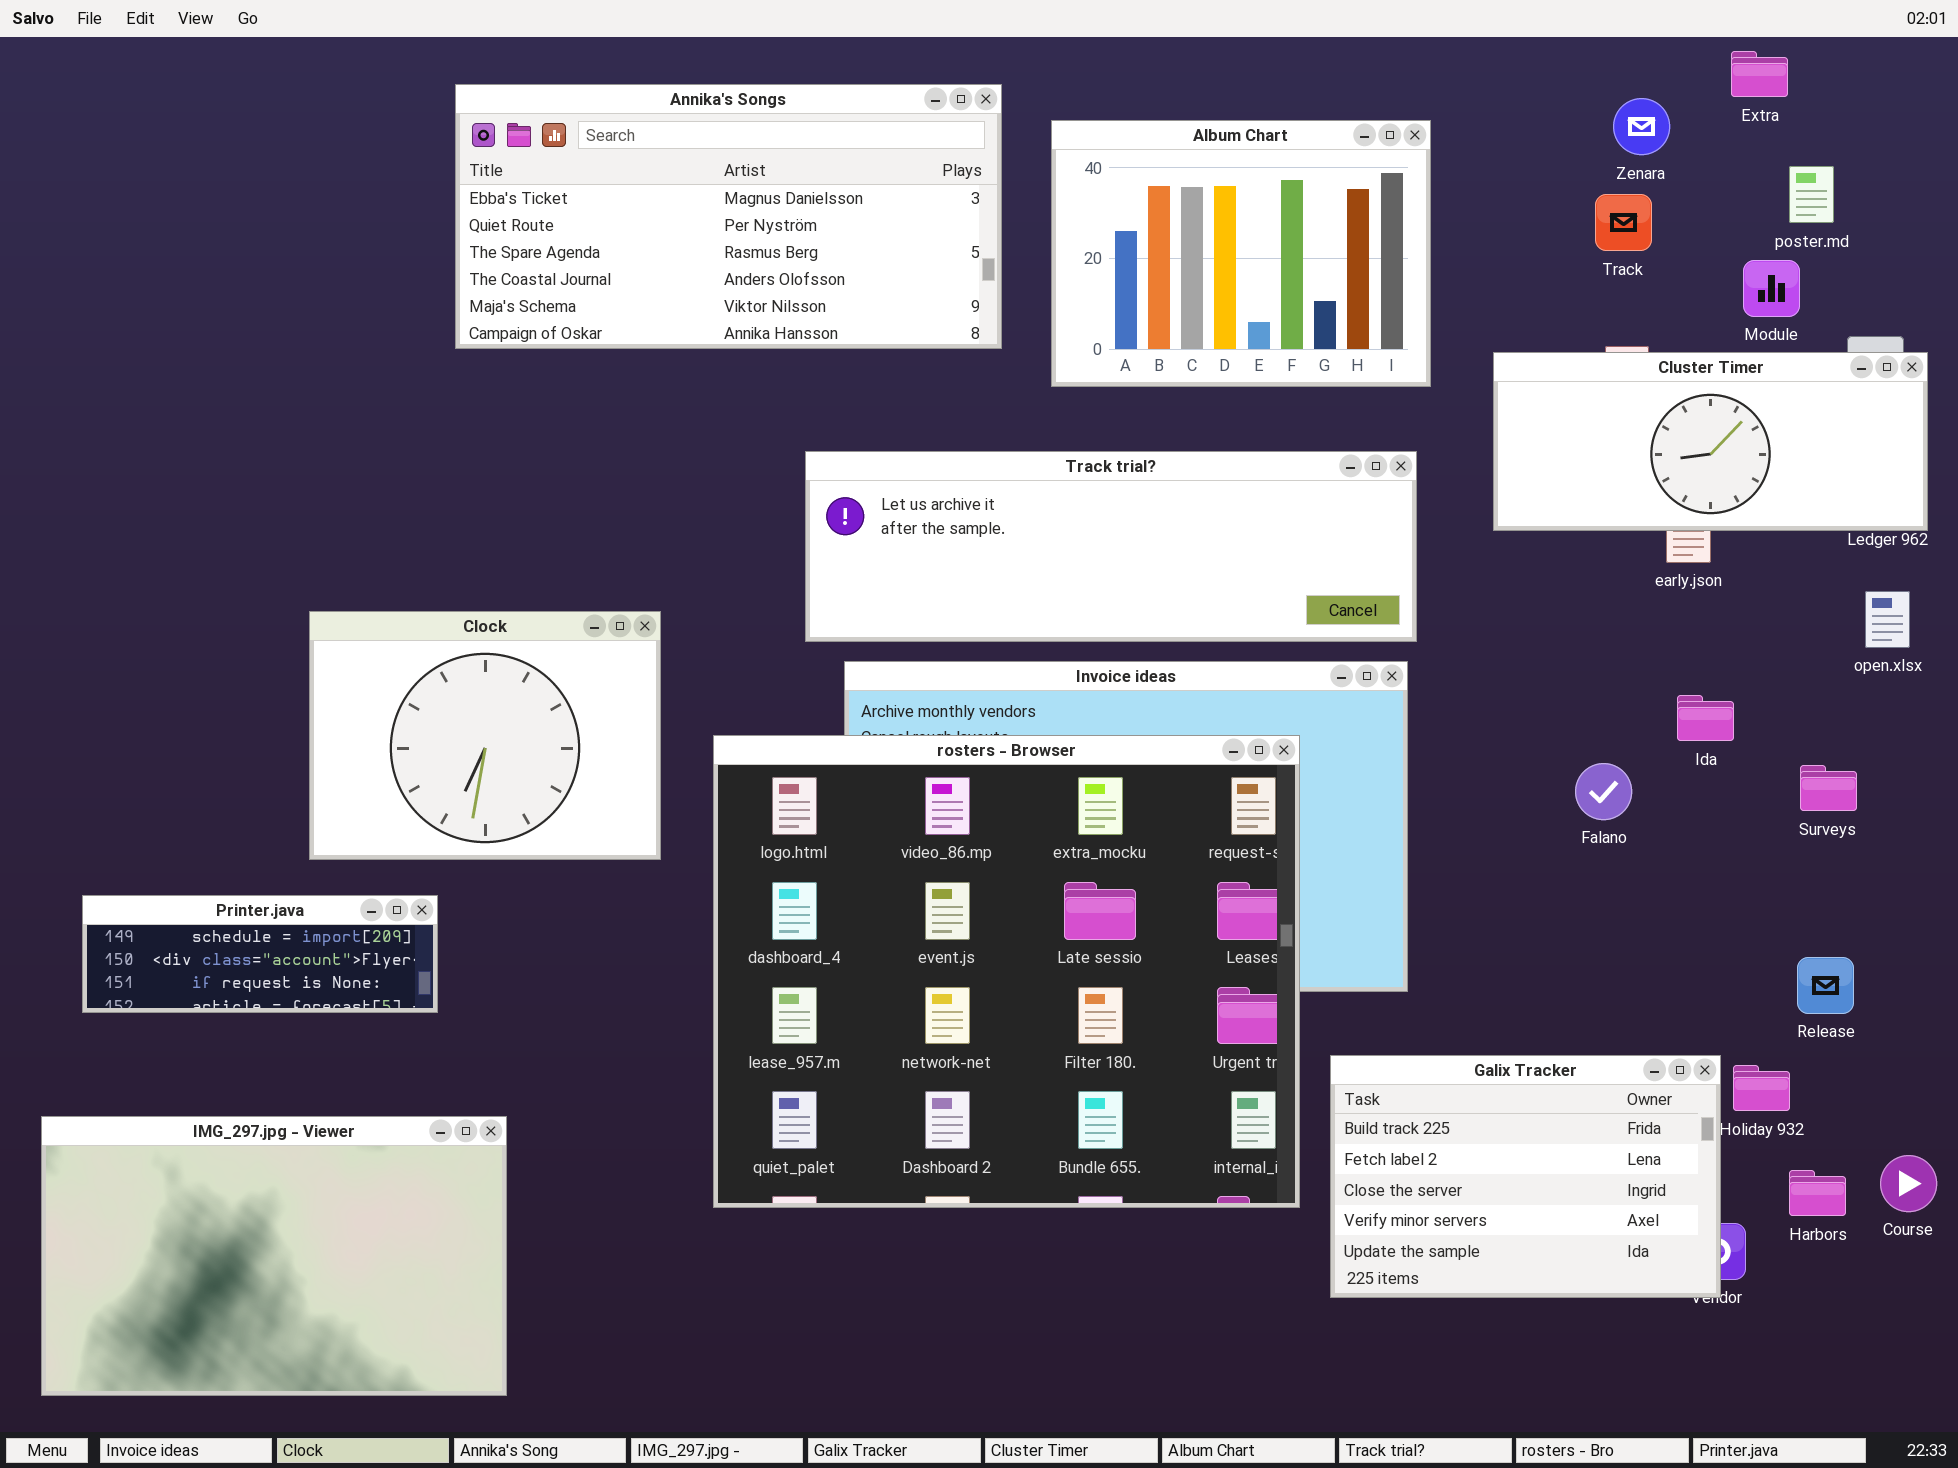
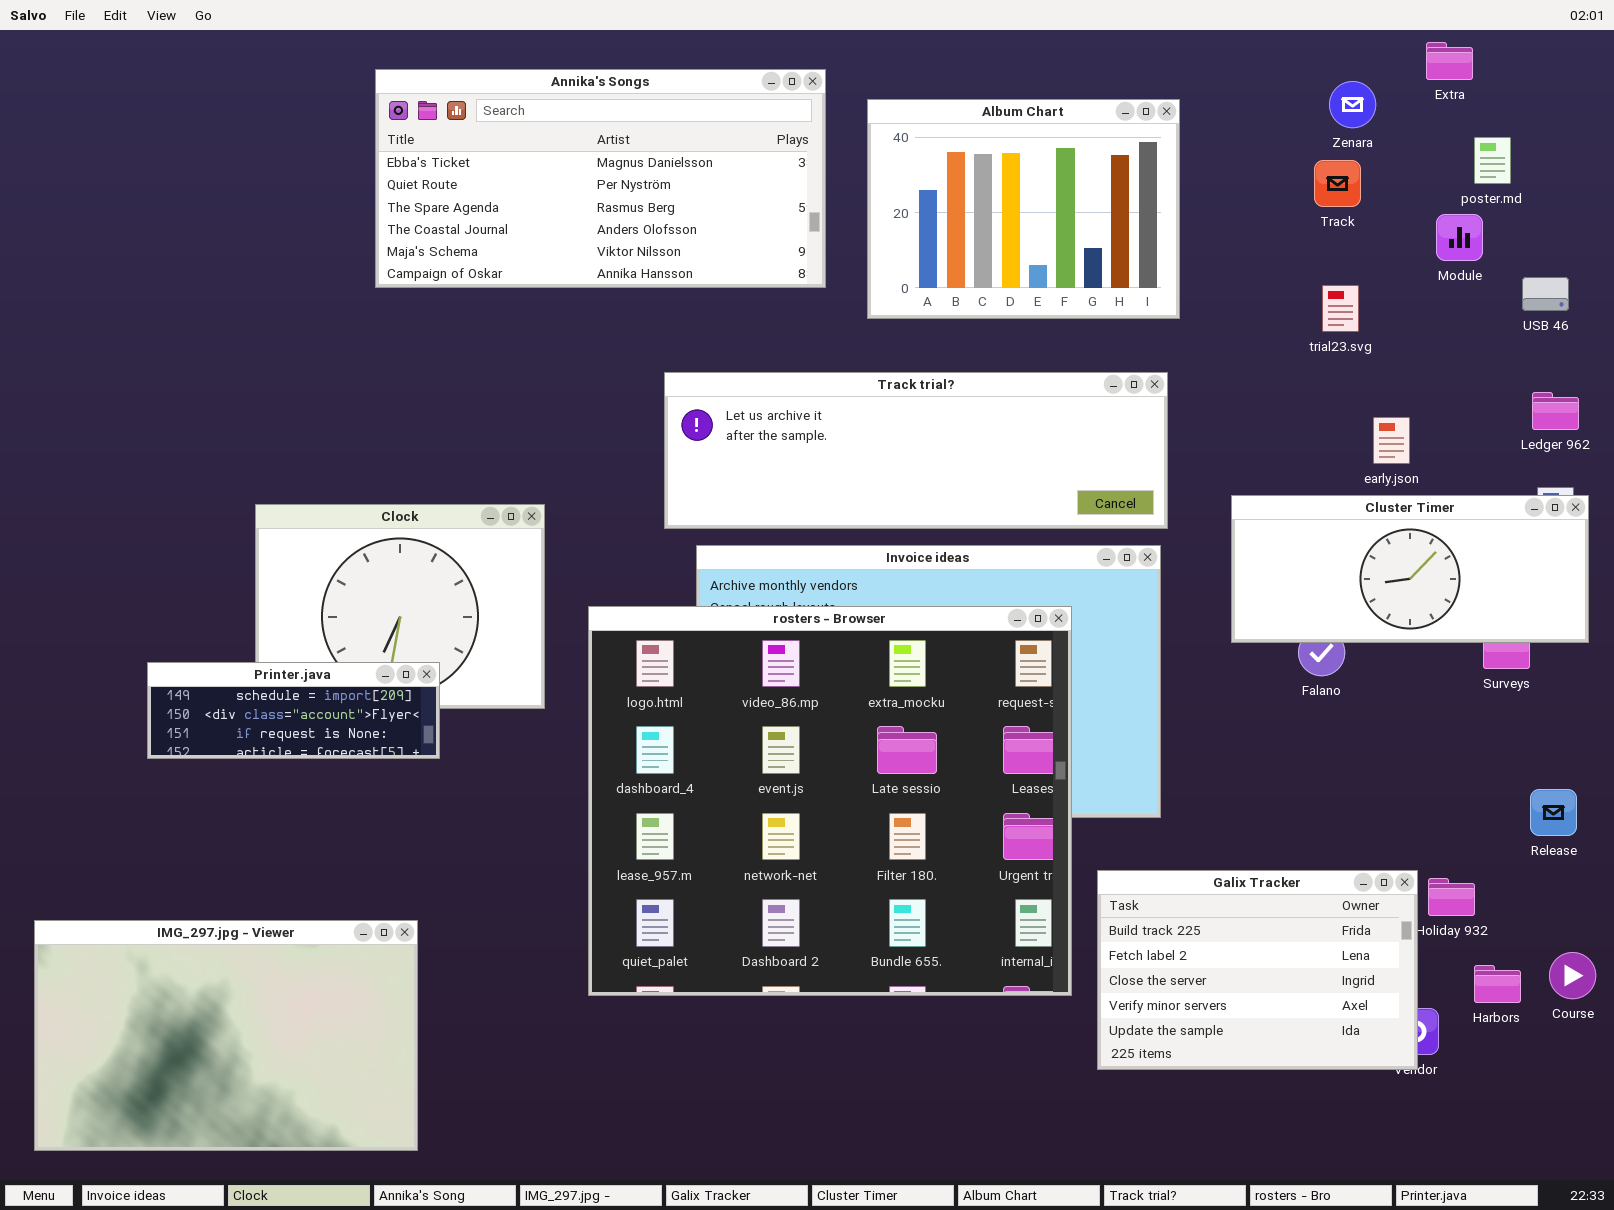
Cluster Timer: [1493,352,1928,531] -> [1231,495,1589,643], moved
Printer.java: [82,895,438,1013] -> [147,662,440,759], moved
Release: [1797,957,1854,1014] -> [1530,789,1577,836], moved

